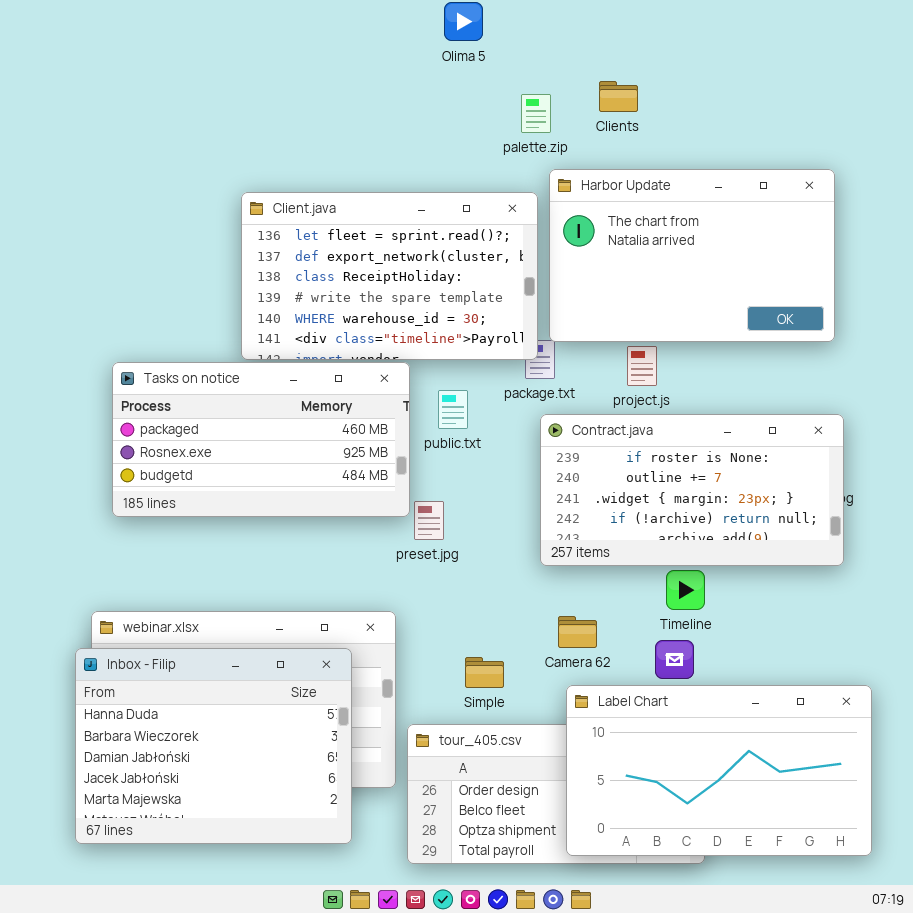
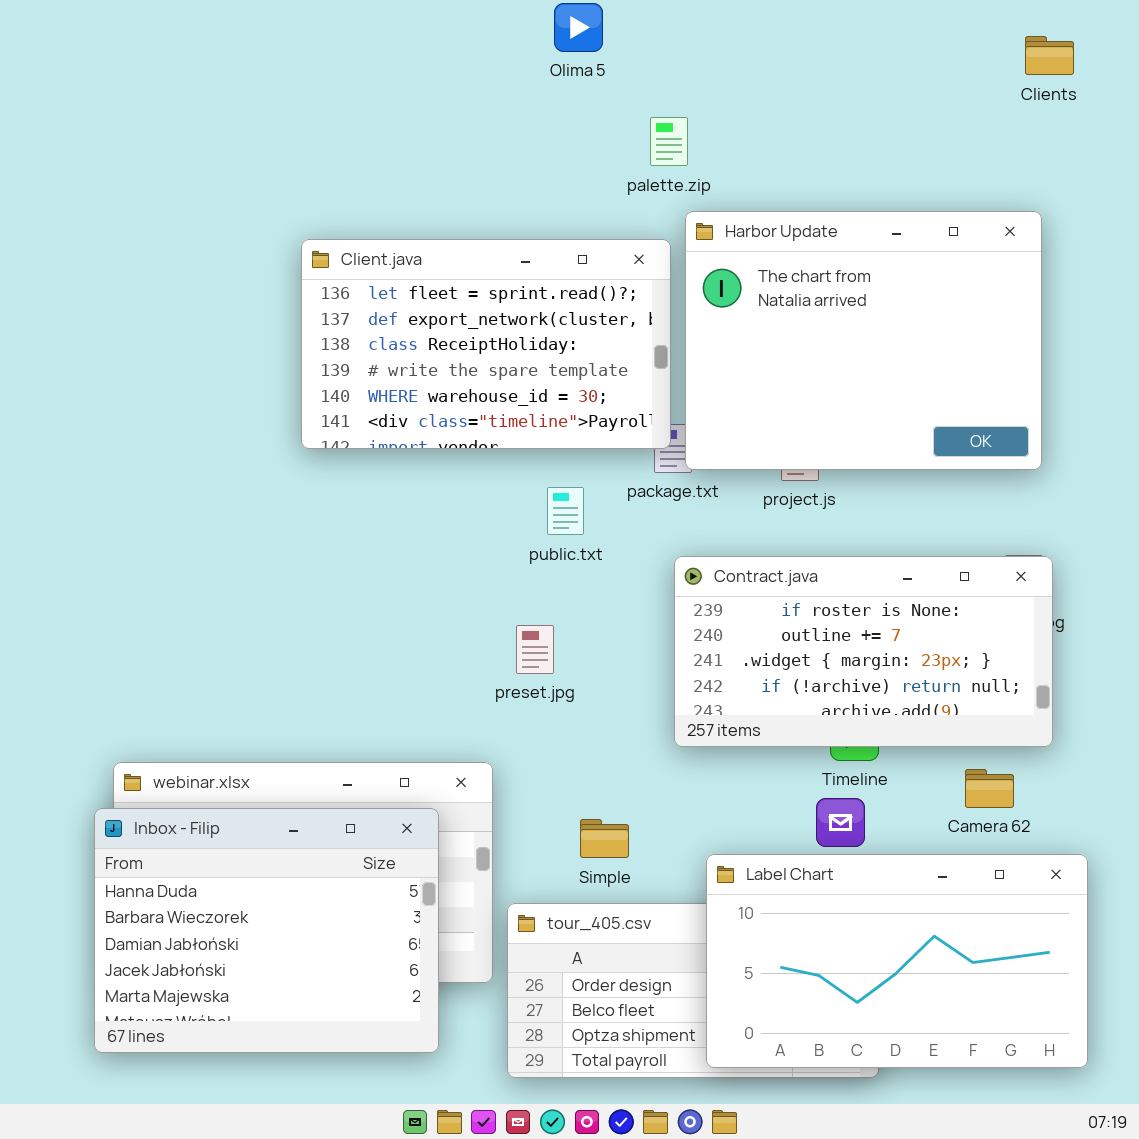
Clients: [599,81,638,112] -> [1025,36,1074,75], moved
Harbor Update: [549,169,835,342] -> [685,211,1042,470], resized
Tasks on notice: [112,362,410,517] -> none, closed
Contract.java: [540,414,844,566] -> [674,556,1053,747], moved
Camera 62: [558,616,597,648] -> [965,769,1014,808], moved

